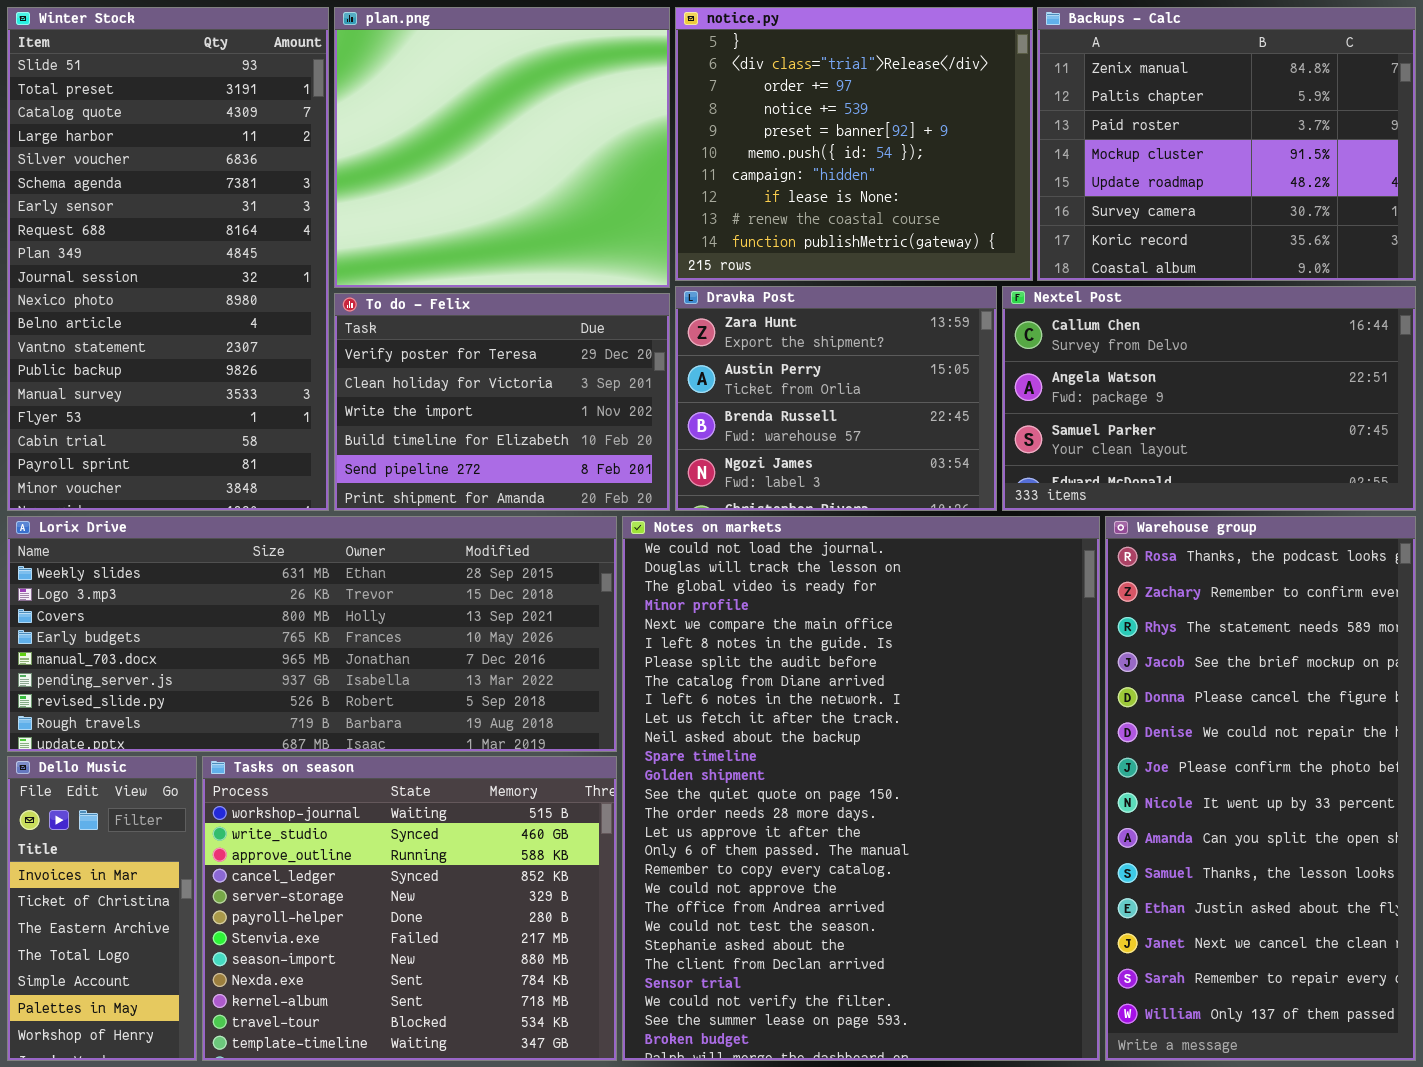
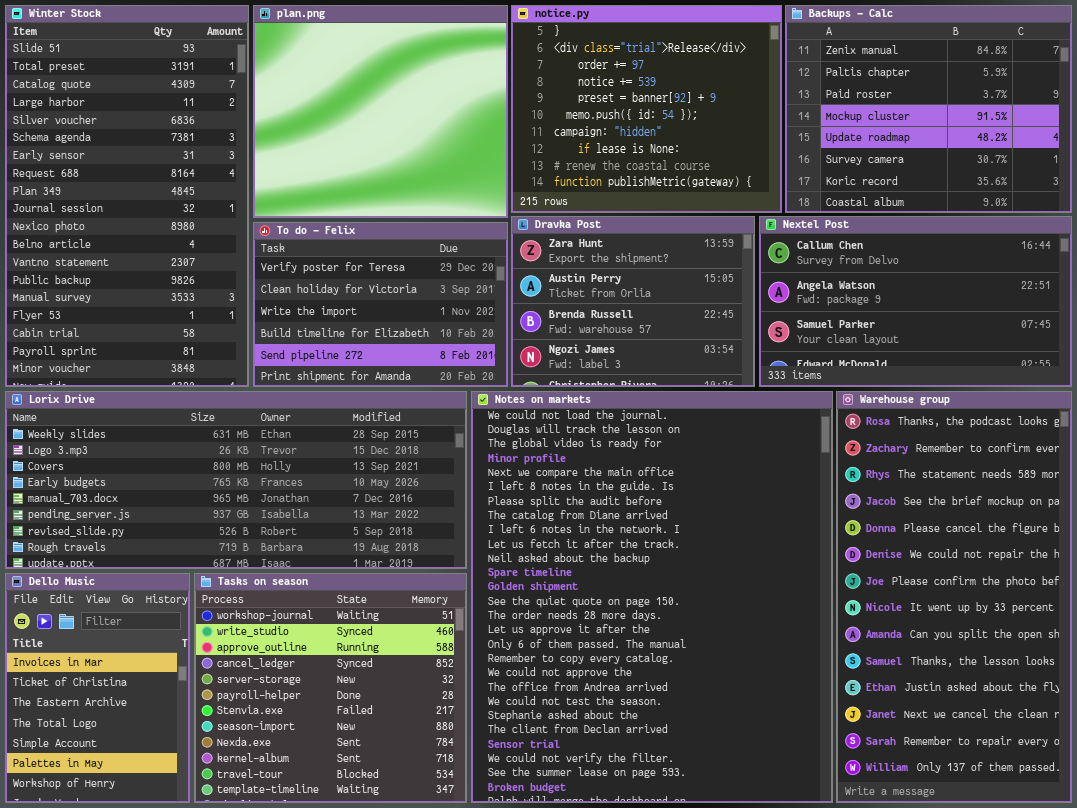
Dello Music: [7,756,197,1061] -> [5,573,190,803], resized
Tasks on season: [202,756,617,1061] -> [194,573,467,803], resized

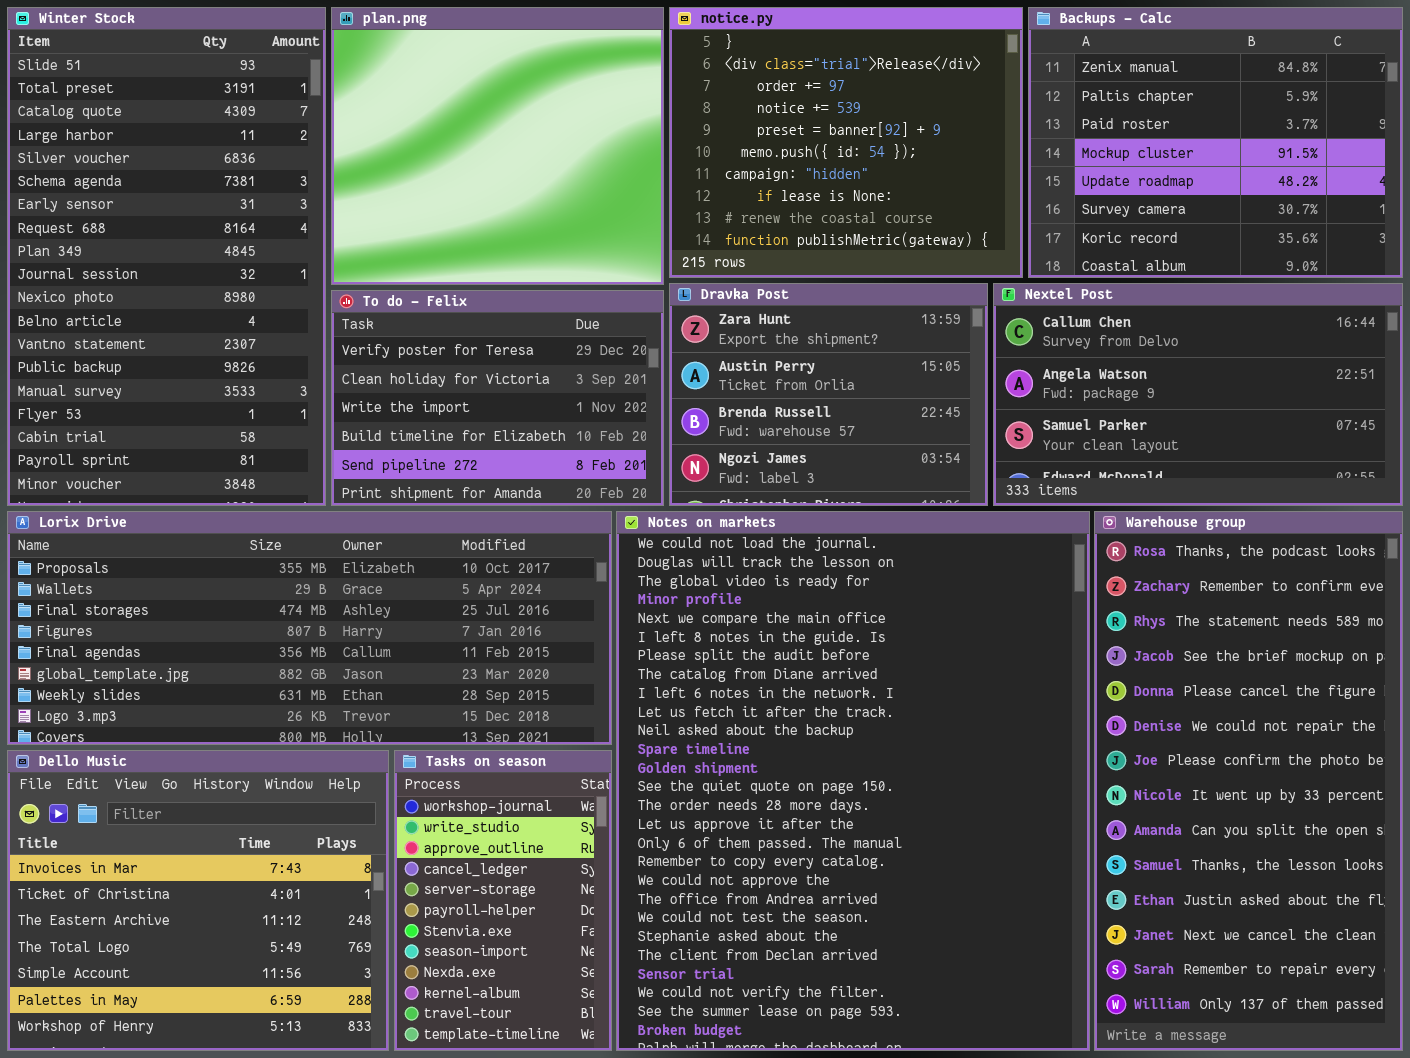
Lorix Drive: [5,391,467,569] -> [7,511,612,745], scrolled up 6 rows
Dello Music: [5,573,190,803] -> [7,750,389,1051], resized
Tasks on season: [194,573,467,803] -> [394,750,612,1051], resized

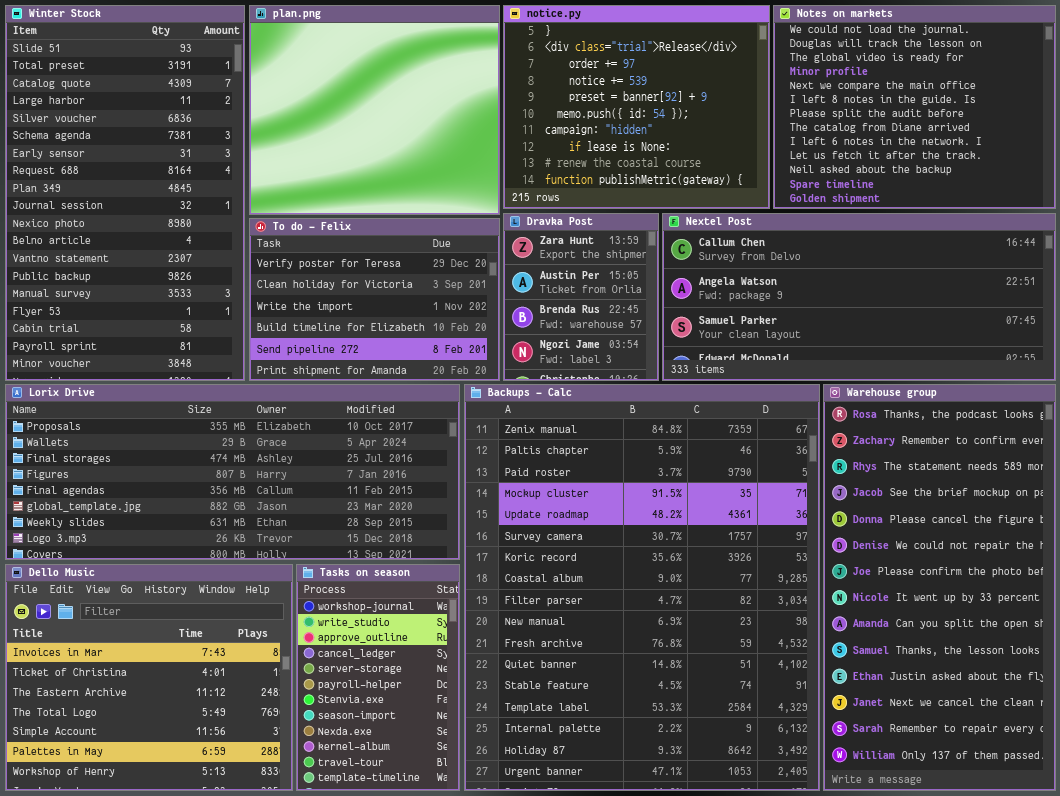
Backups - Calc: [1028,7,1403,278] -> [464,384,820,791], moved, resized
Dravka Post: [669,283,988,506] -> [503,213,659,381], resized
Nextel Post: [993,283,1403,506] -> [662,213,1056,381], resized
Notes on markets: [616,511,1090,1051] -> [773,5,1056,209], moved, resized

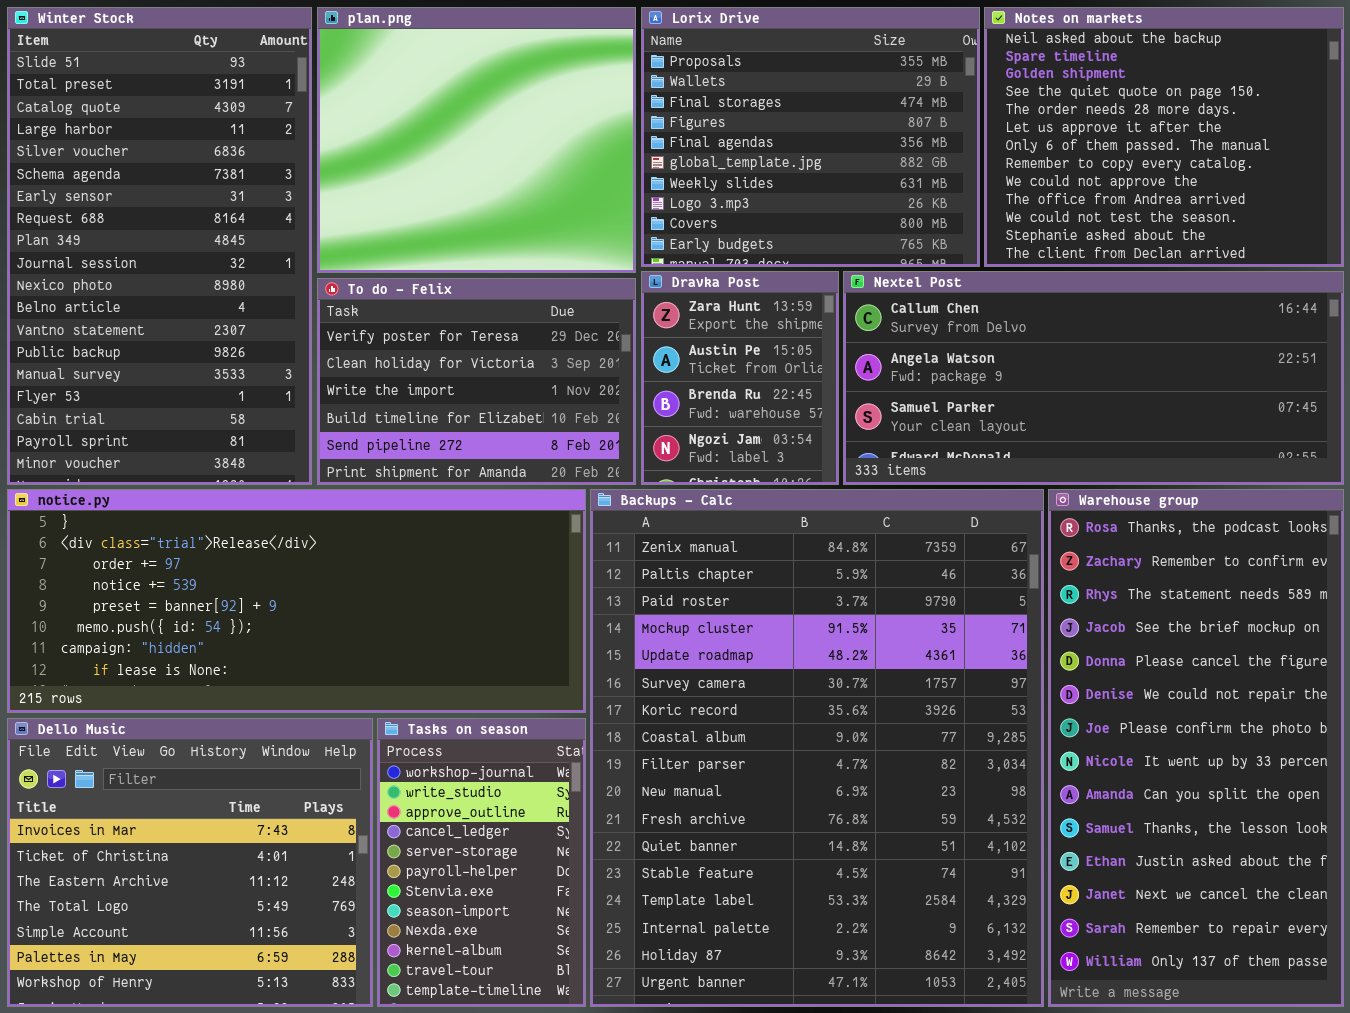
notice.py: [503,5,770,209] -> [7,489,586,713], moved, resized
Notes on markets: [773,5,1056,209] -> [984,7,1344,267], scrolled down 10 rows
Lorix Drive: [5,384,460,560] -> [641,7,980,267], moved, resized

